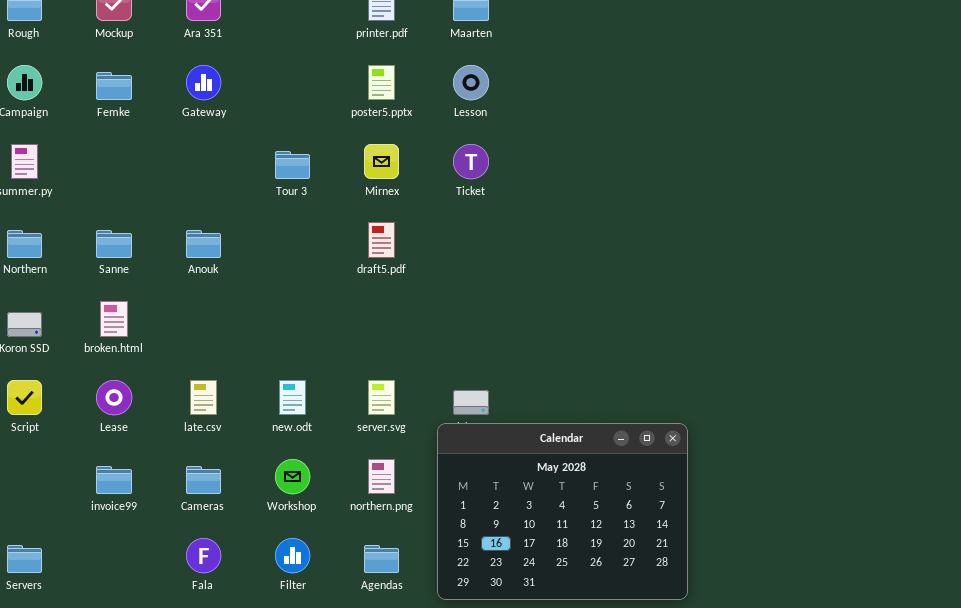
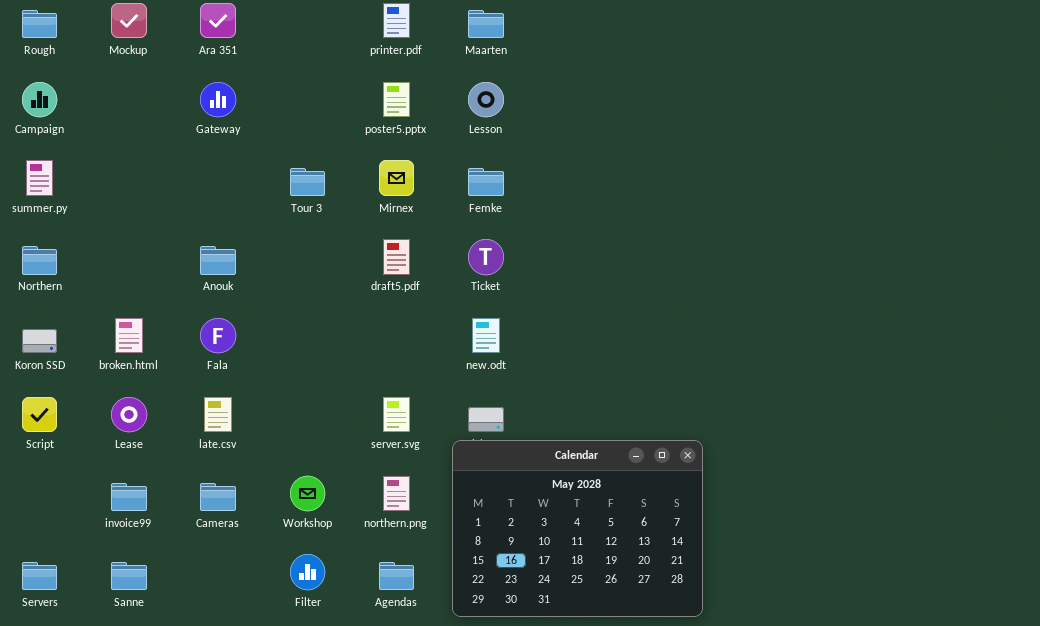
Femke: [96,72,132,100] -> [468,168,504,196], moved
Ticket: [453,144,489,179] -> [468,239,504,275], moved
Sanne: [96,230,132,258] -> [111,562,147,590], moved
new.odt: [279,380,306,415] -> [472,318,500,353], moved
Fala: [186,538,221,573] -> [200,318,236,353], moved

